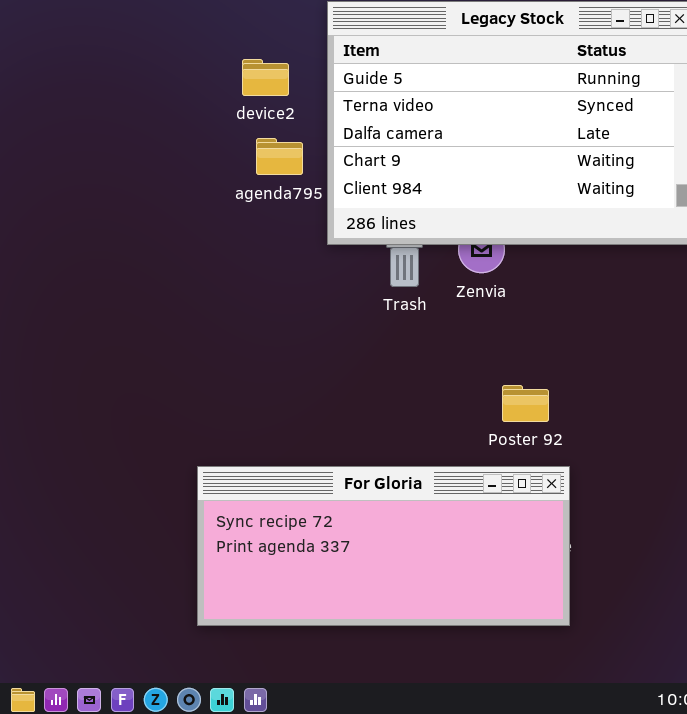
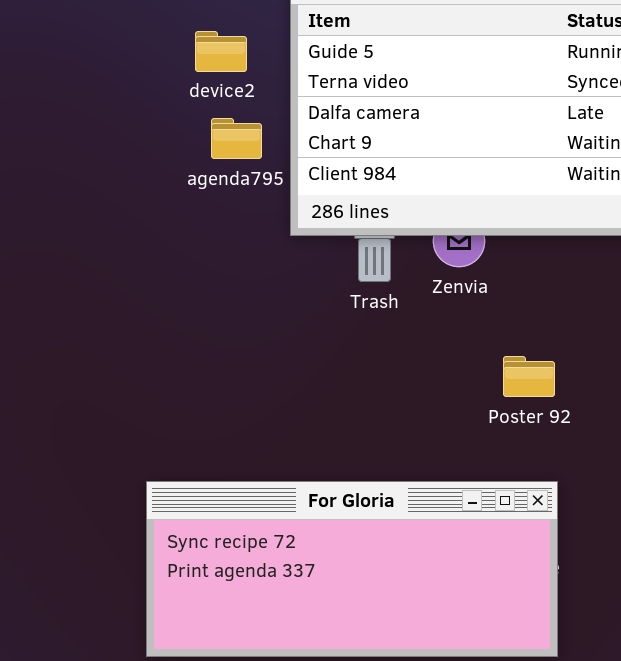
Poster 92: [502,385,549,422] -> [503,356,555,397], moved

